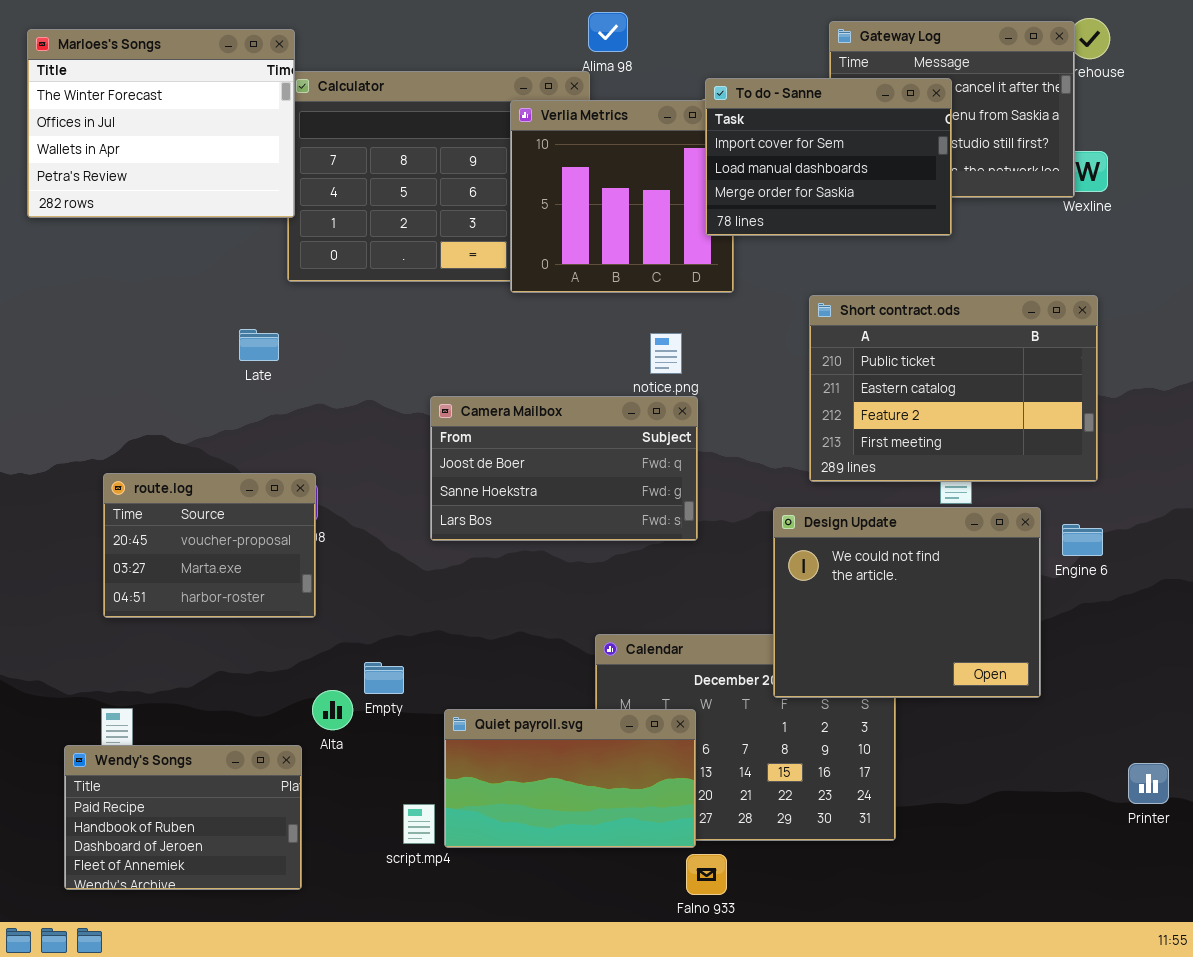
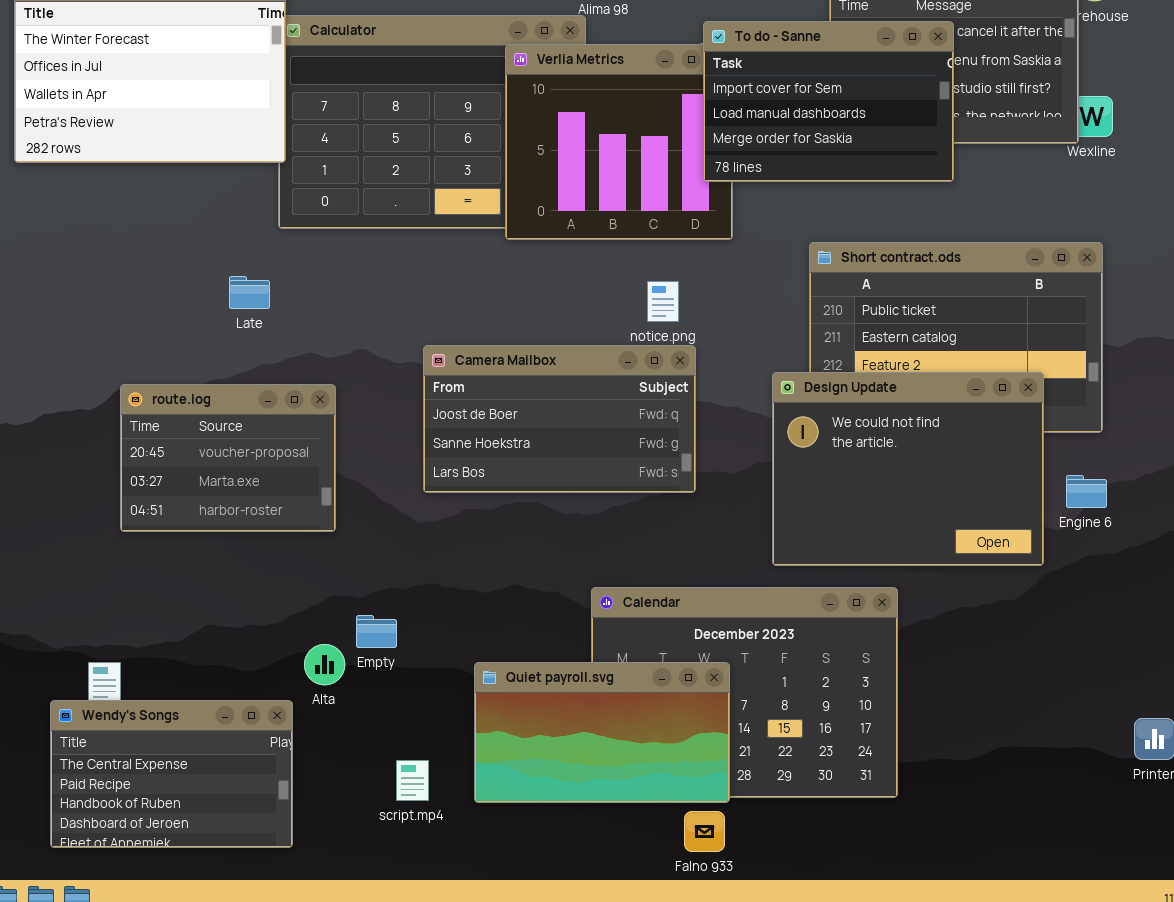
route.log: [103,473,316,618] -> [120,384,336,532], moved
Design Update: [773,507,1041,698] -> [772,372,1044,566], moved
Quiet payroll.svg: [444,709,696,848] -> [474,662,730,803], moved
Wendy's Songs: [64,745,302,890] -> [50,700,293,848], scrolled up 1 row

